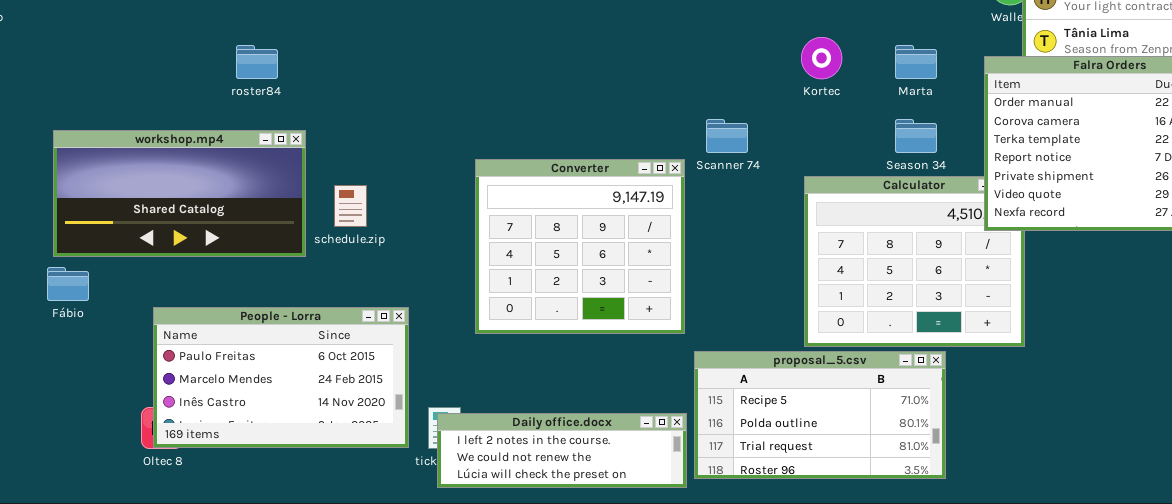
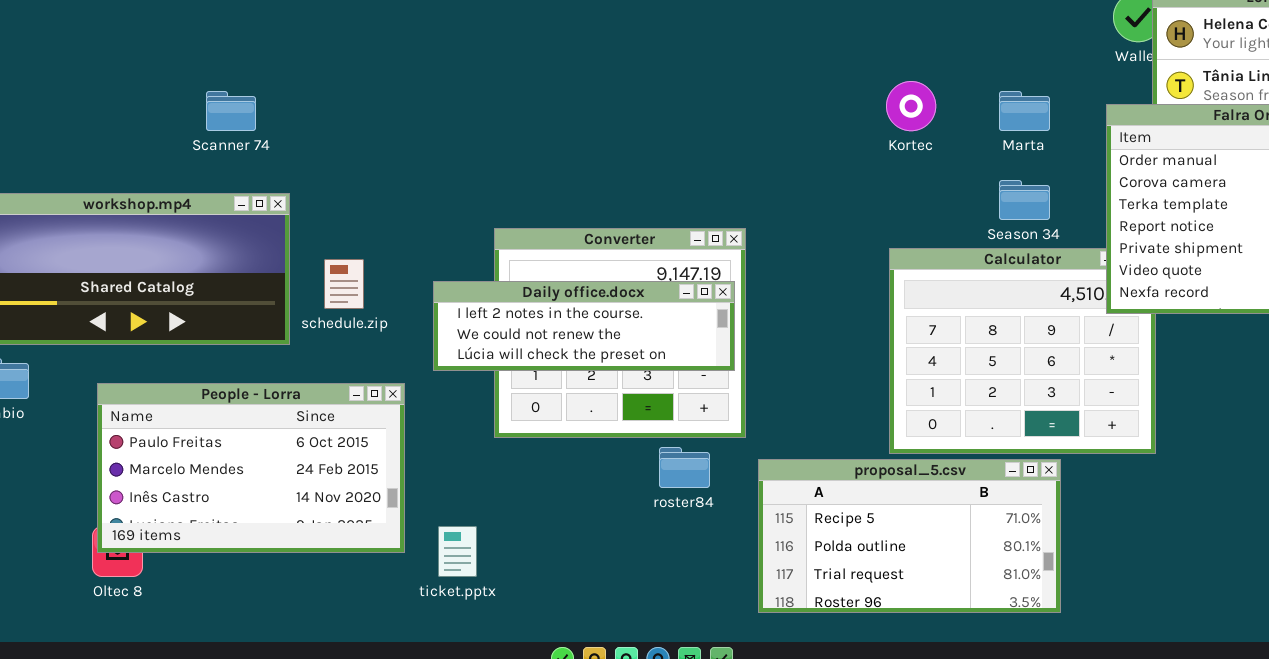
roster84: [236,45,278,79] -> [659,447,710,488], moved
Scanner 74: [706,119,748,153] -> [206,91,256,131], moved
People - Lorra: [153,307,409,448] -> [97,383,405,553], moved
Daily office.docx: [437,413,687,488] -> [433,281,735,371], moved

